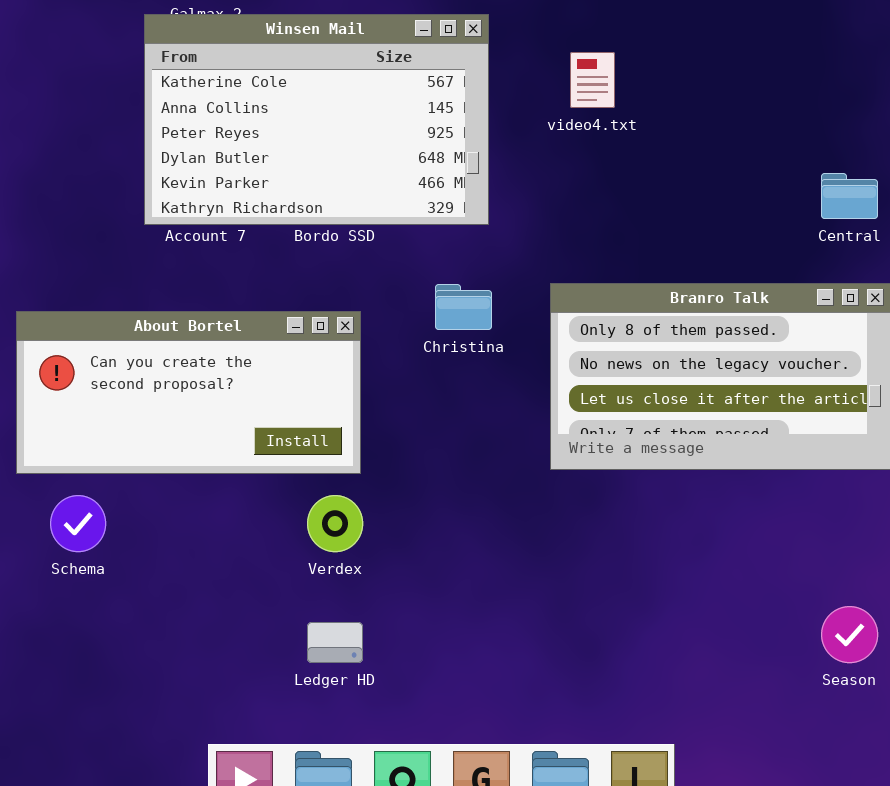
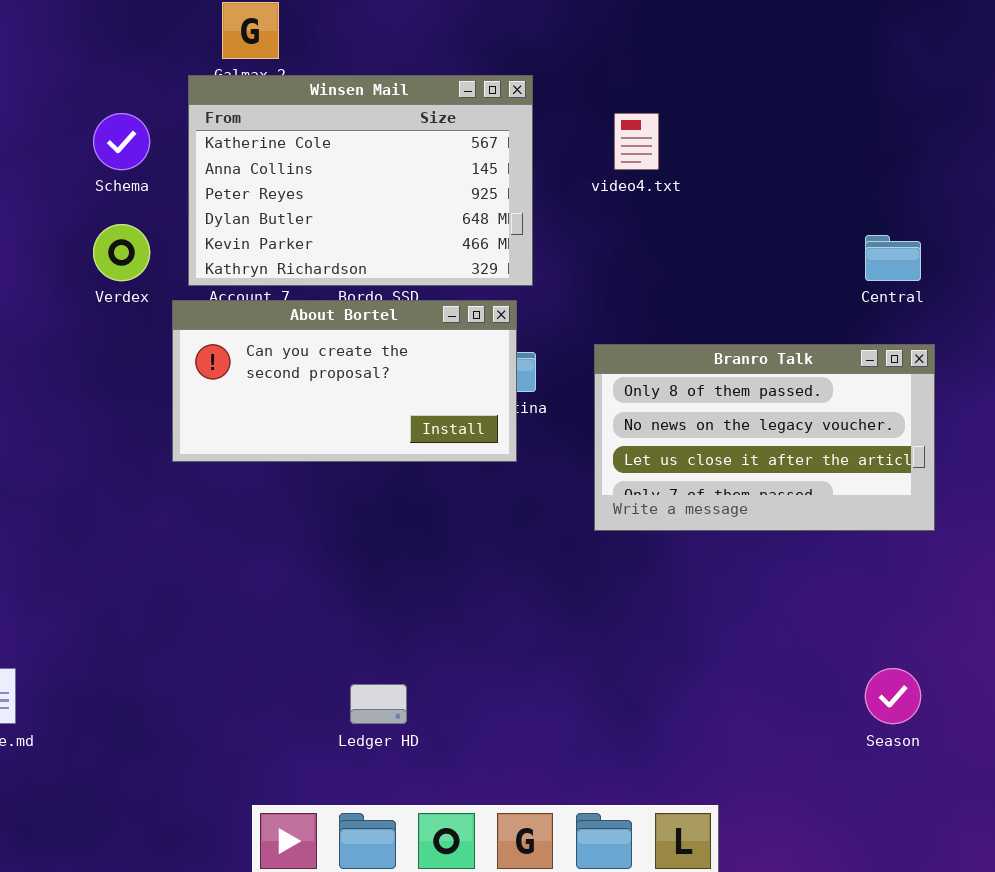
About Bortel: [16,311,361,474] -> [172,300,517,462], moved
Schema: [50,495,106,552] -> [93,113,150,170], moved
Verdex: [307,495,363,552] -> [93,224,150,281], moved

